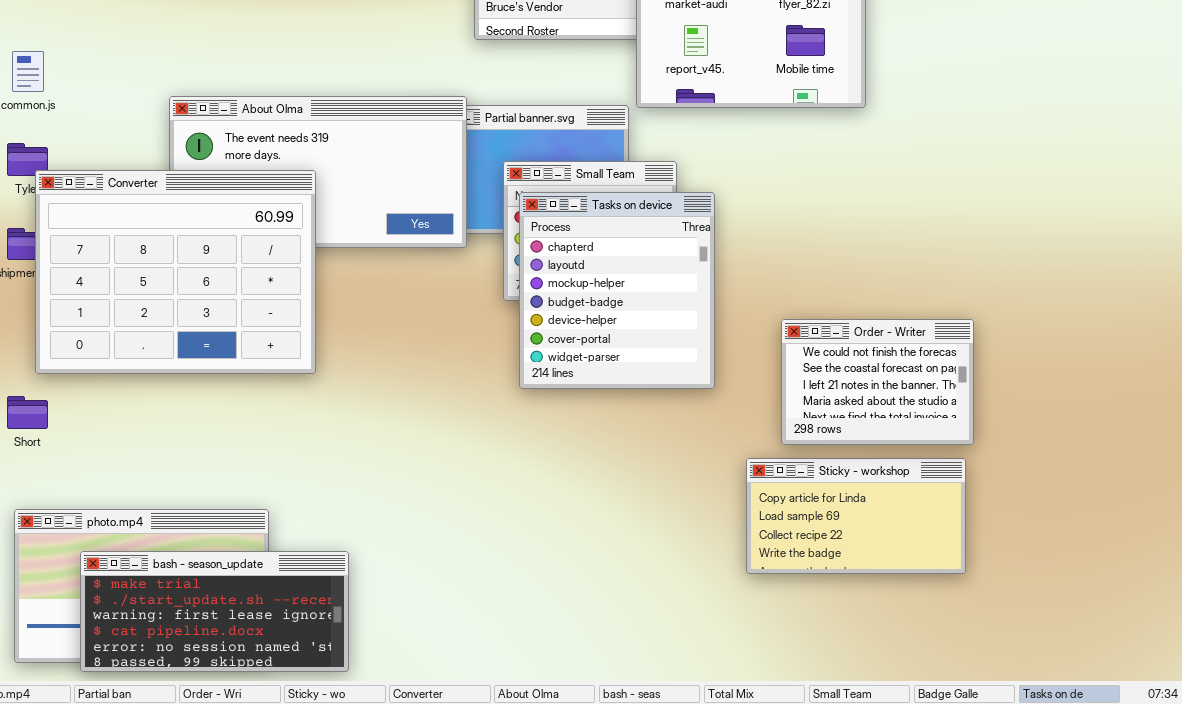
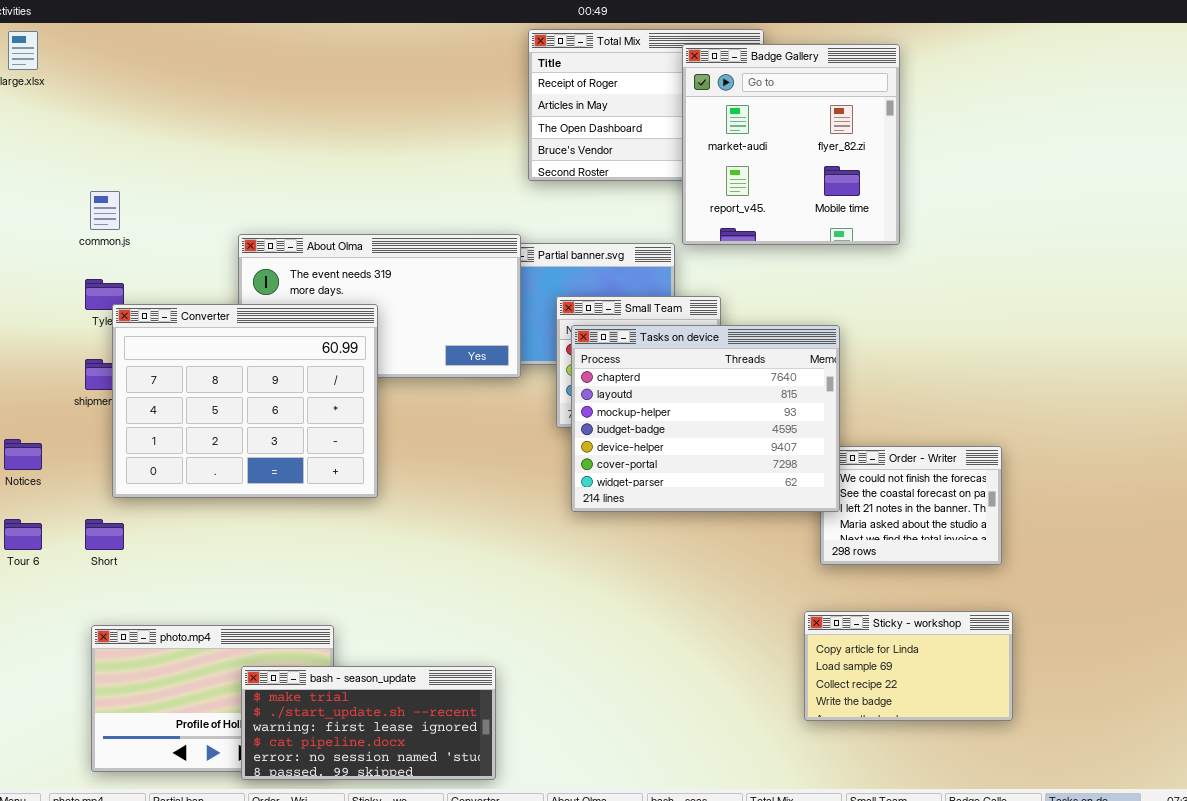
Tasks on device: [519,192,715,389] -> [571,325,840,512], resized
Sticky - workshop: [746,458,966,574] -> [804,611,1013,721], moved
bash - season_update: [80,551,349,672] -> [241,666,496,780], moved

